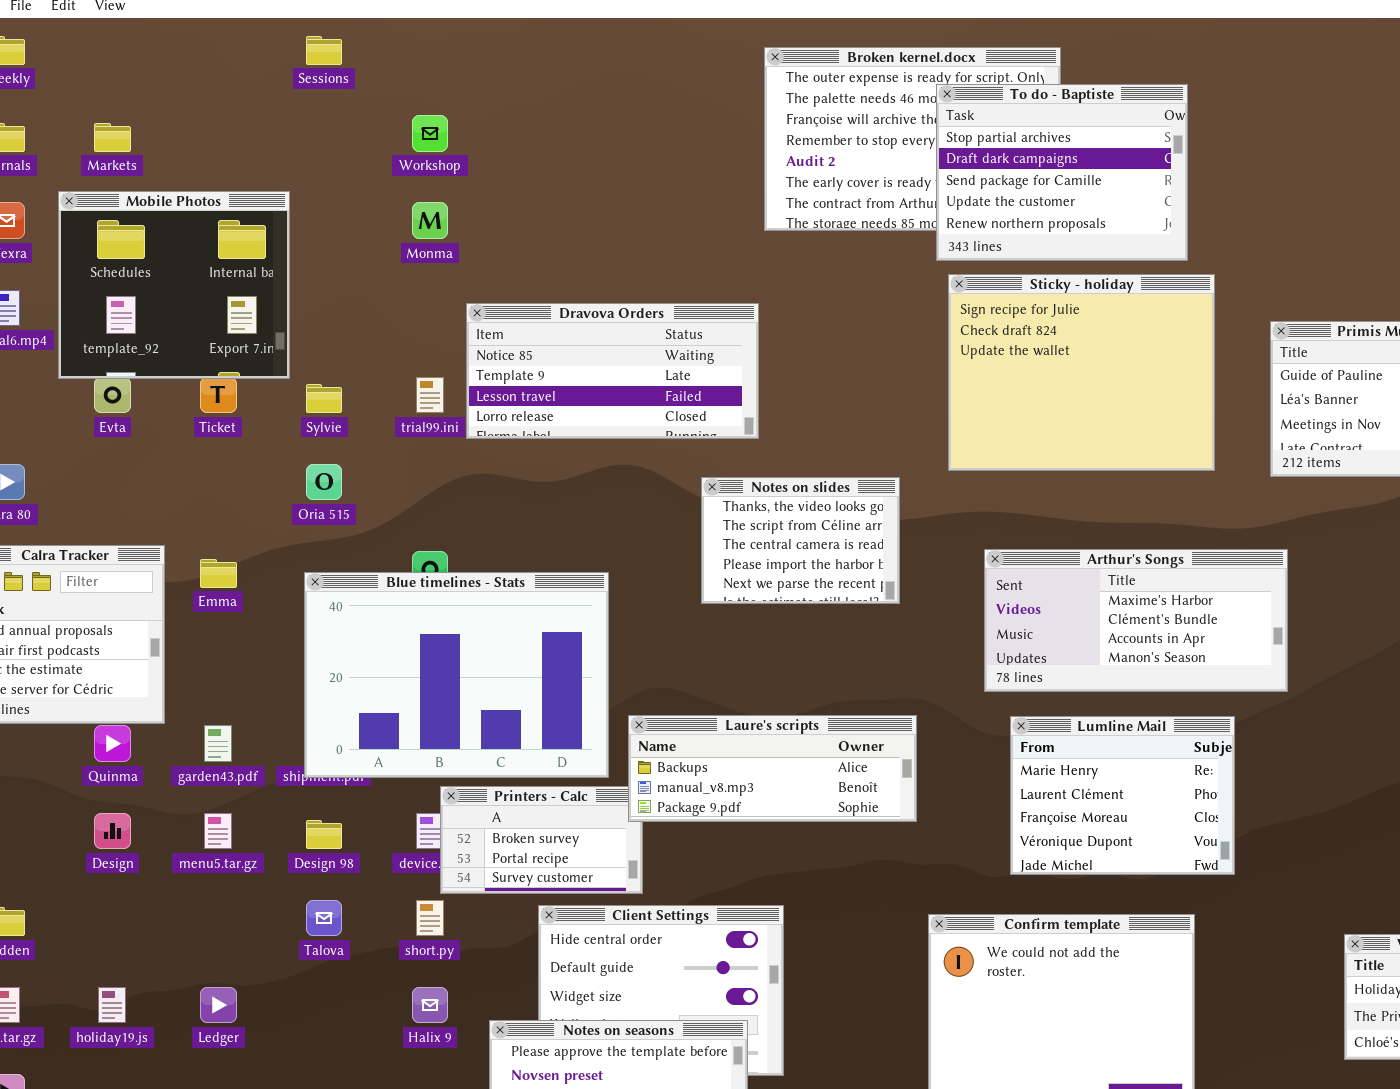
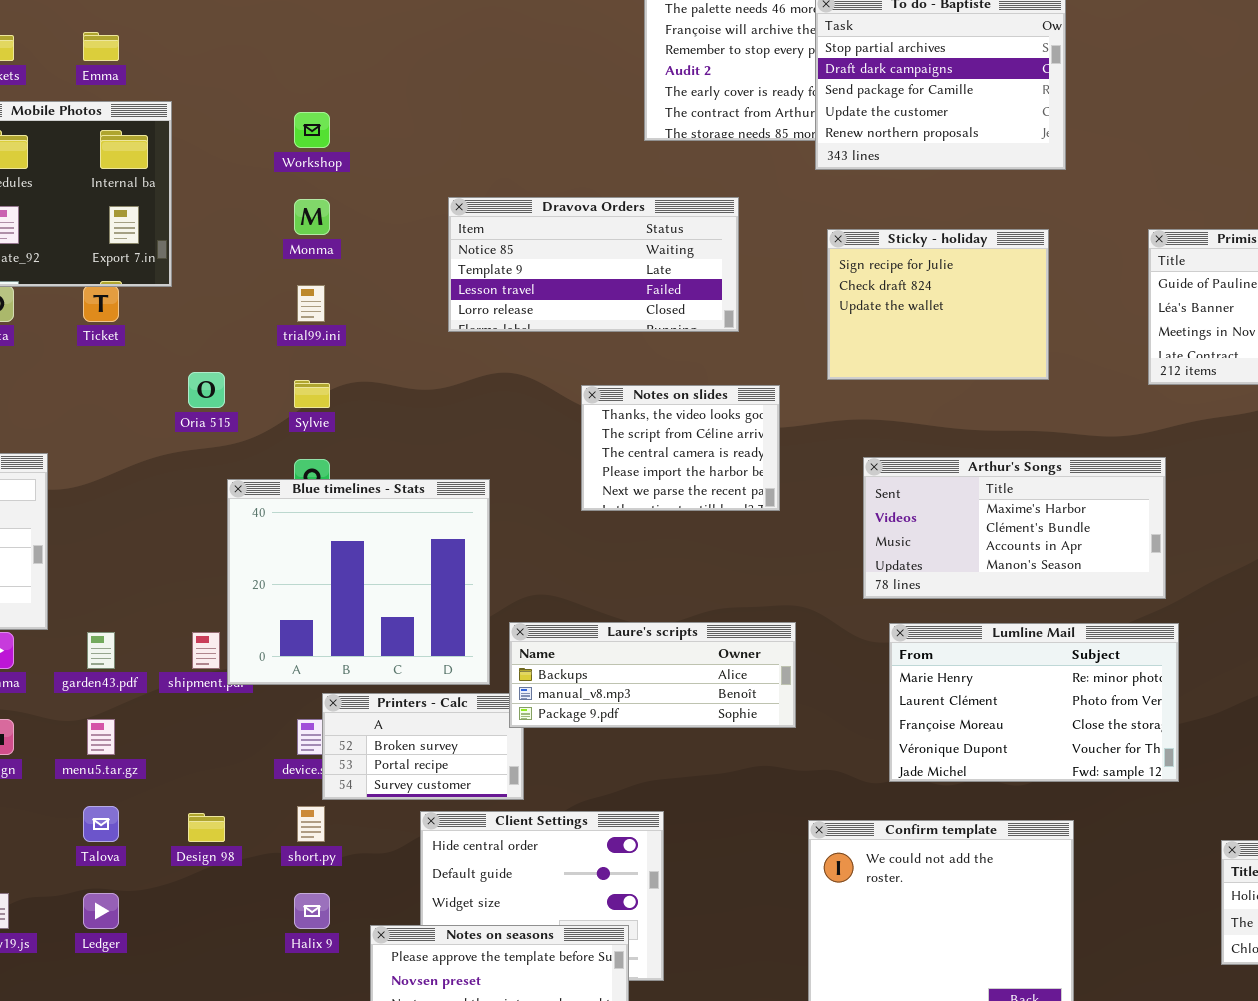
Workshop: [412,115,448,152] -> [294,112,330,148], moved
Monma: [412,202,448,239] -> [294,199,330,235], moved
Sticky - holiday: [948,274,1215,471] -> [827,229,1049,380], resized
Dravova Orders: [466,303,759,439] -> [448,197,739,332], moved
Sylvie: [306,384,342,413] -> [294,380,330,408], moved
Emma: [200,559,237,588] -> [83,32,119,61], moved
Blue timelines - Stats: [304,572,609,778] -> [227,479,490,685], resized
Lumline Mail: [1010,716,1235,875] -> [889,623,1179,782], resized
Design 98: [306,820,342,849] -> [188,813,225,842], moved
Talova: [306,900,342,936] -> [83,806,119,842], moved

